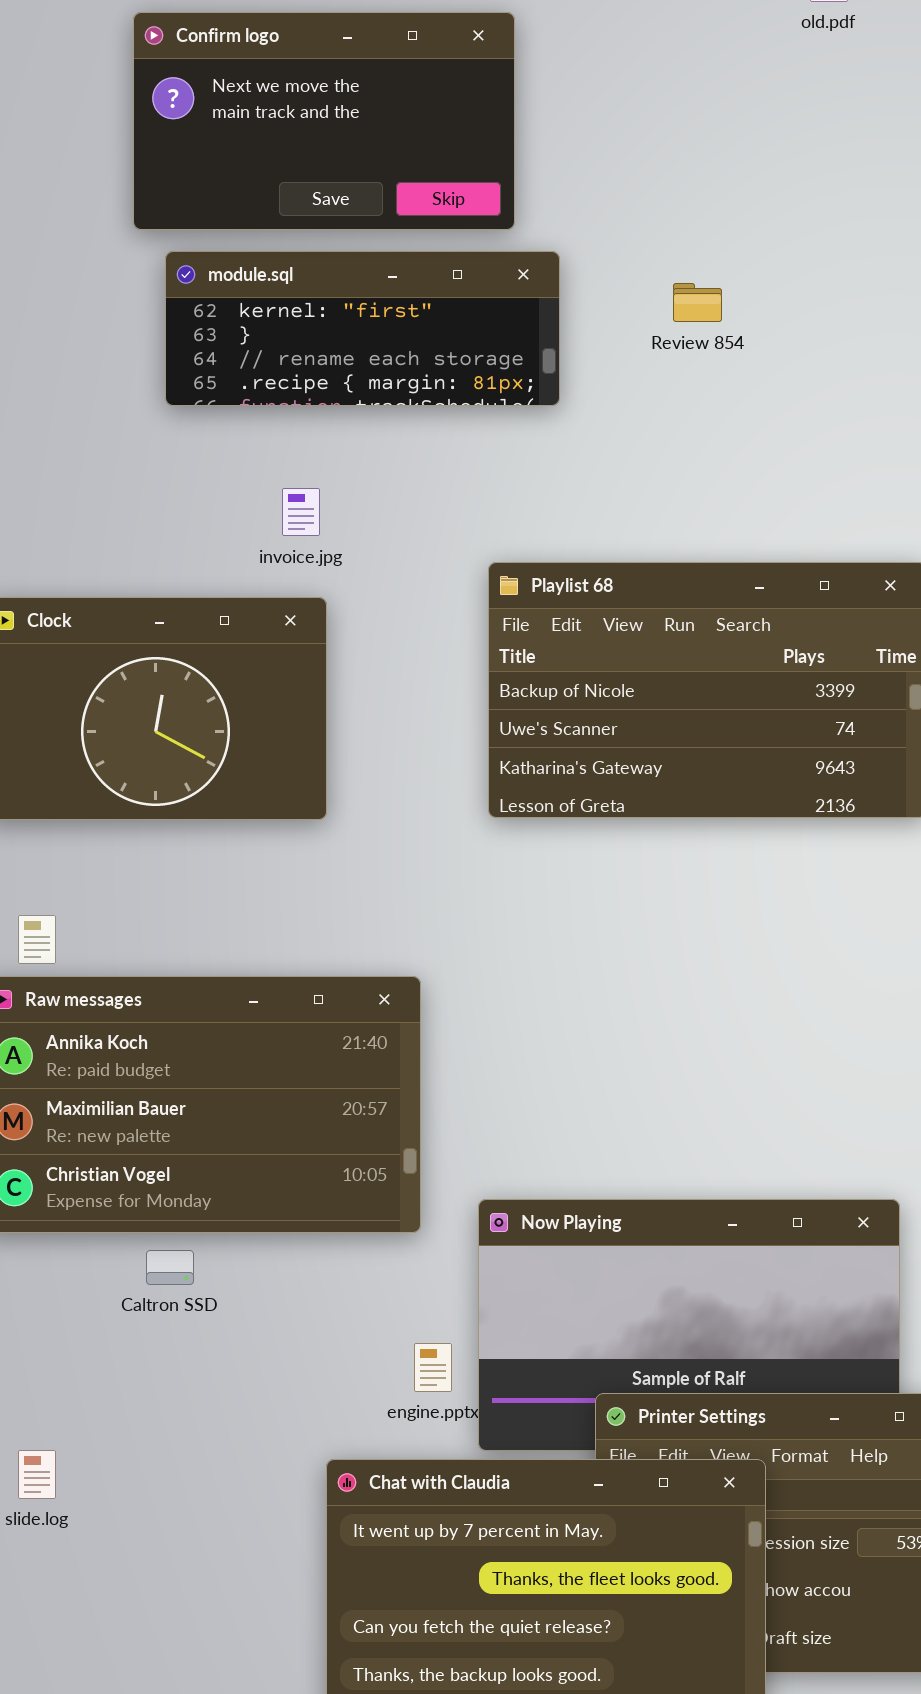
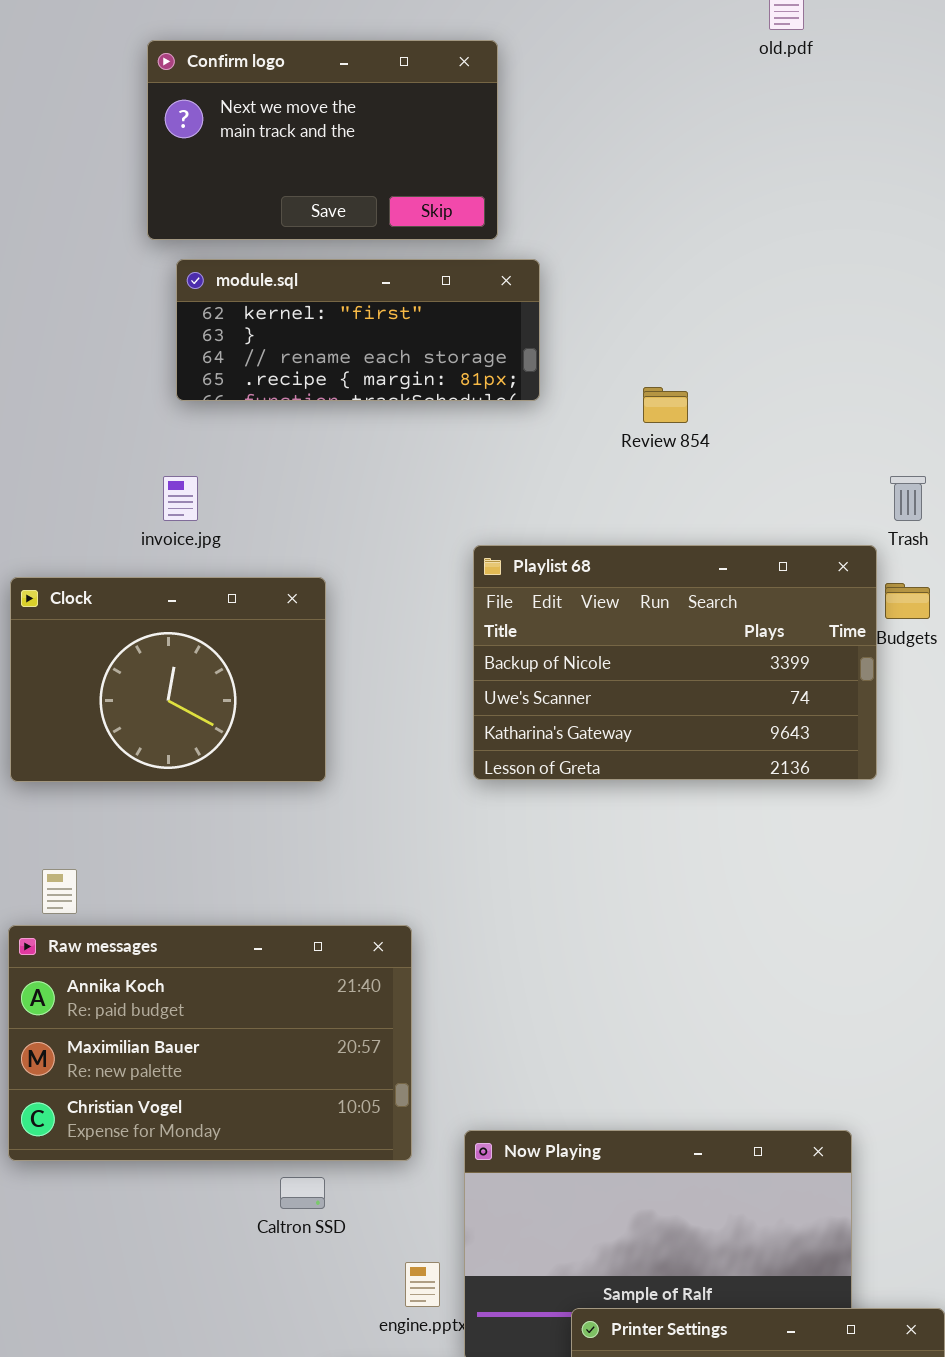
Review 854: [673,283,722,322] -> [643,387,688,423], moved
invoice.jpg: [282,488,320,536] -> [163,476,198,521], moved
Caltron SSD: [146,1250,194,1285] -> [280,1177,325,1209], moved

